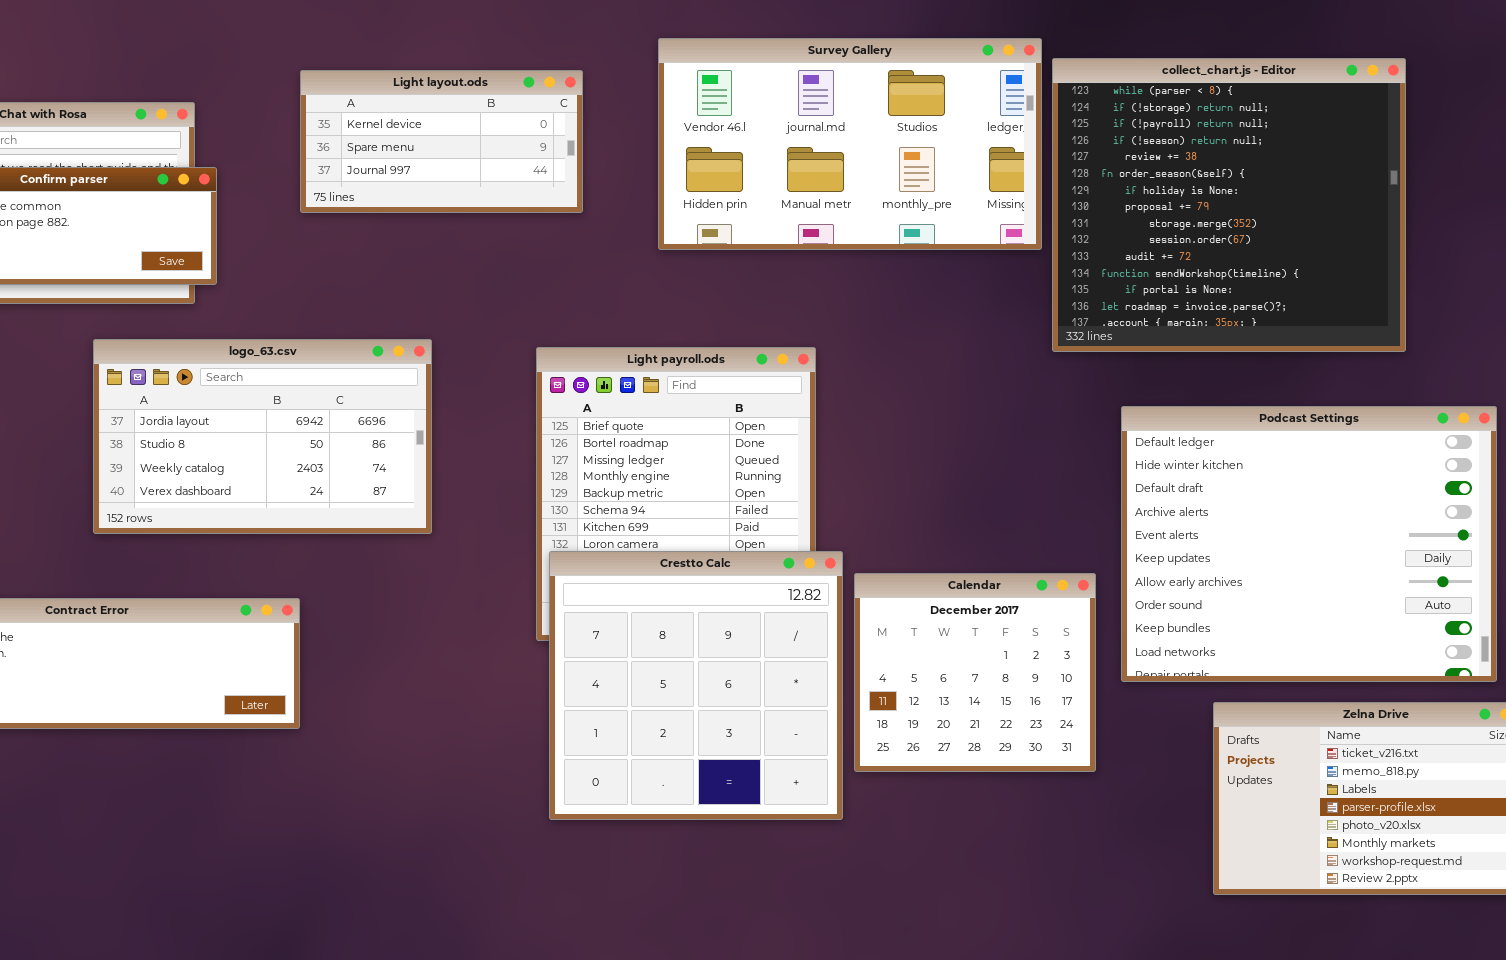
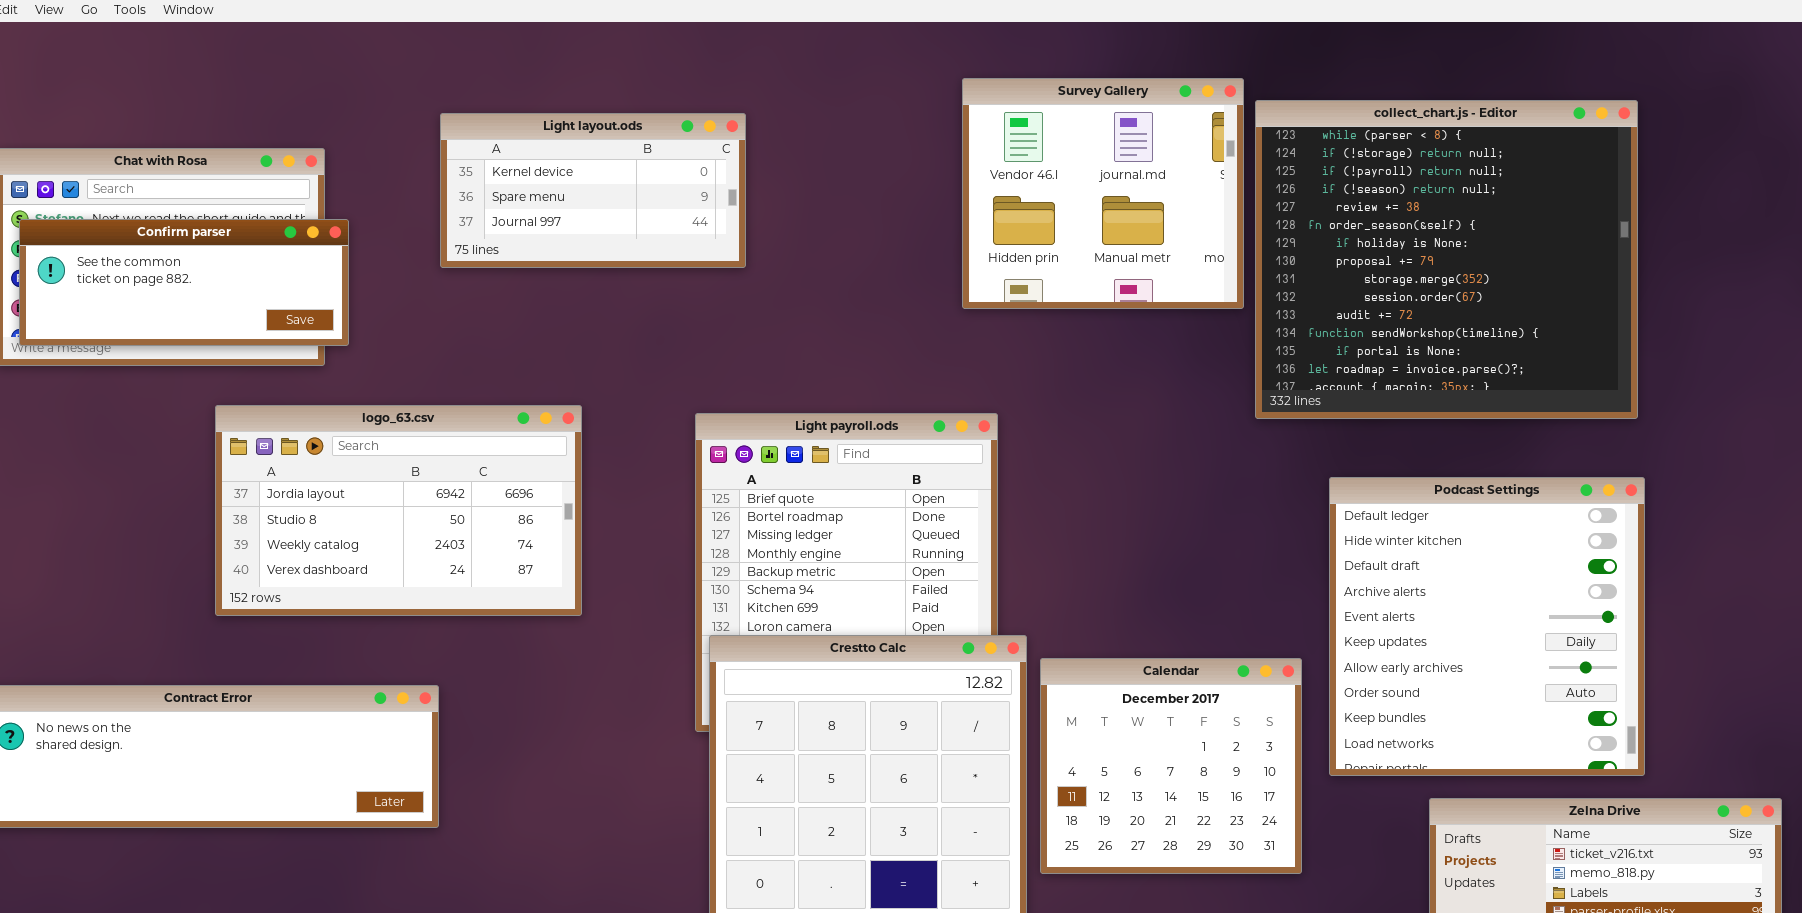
Survey Gallery: [658,38,1042,250] -> [962,78,1244,309], resized
Podcast Settings: [1121,406,1497,682] -> [1329,477,1645,776], resized

